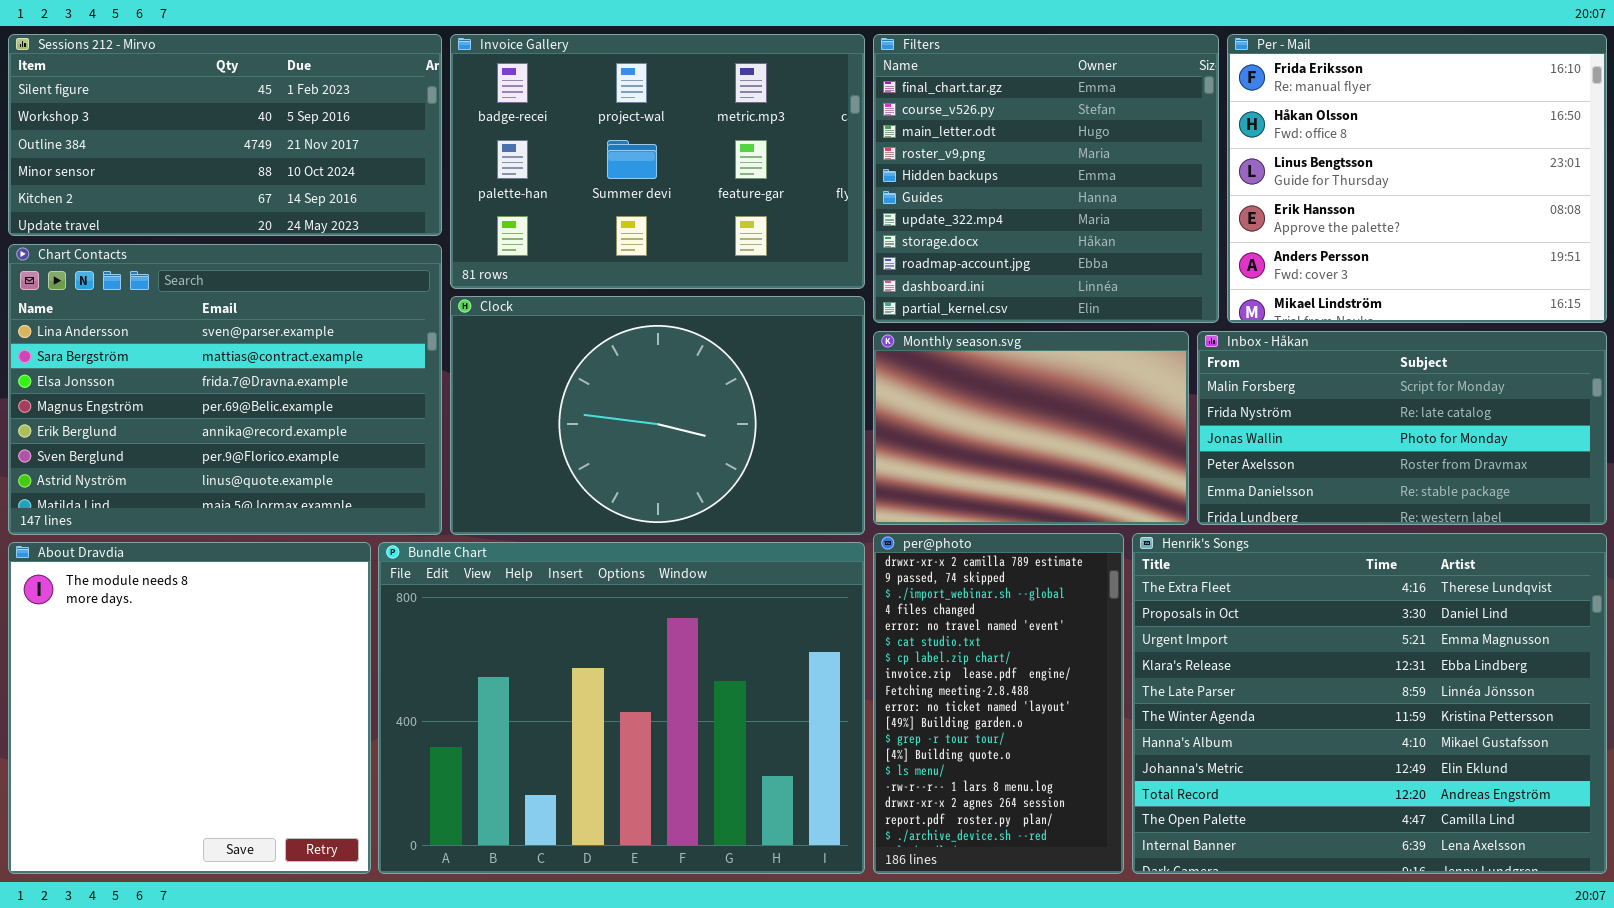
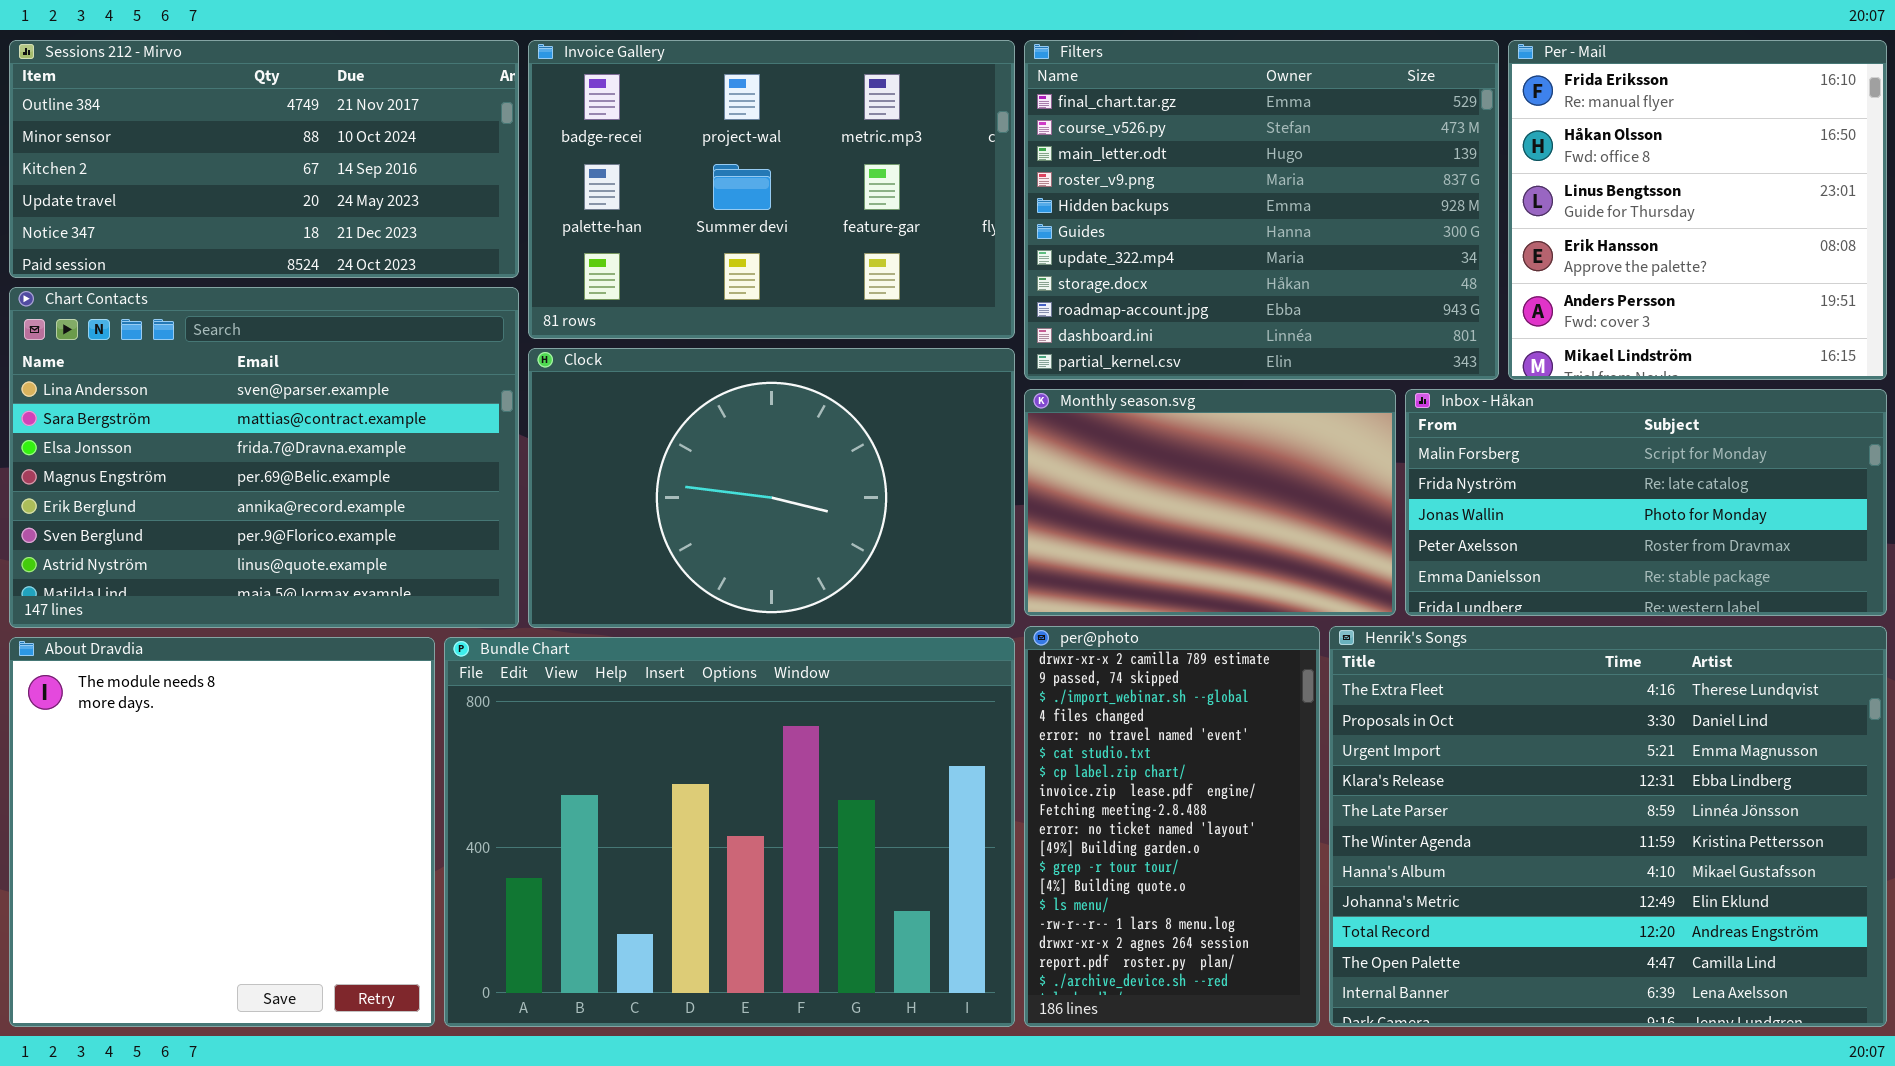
Sessions 212 - Mirvo: [8,34,442,236] -> [9,40,519,278], scrolled down 2 rows
Filters: [873,34,1219,323] -> [1024,40,1499,380], resized
Per - Mail: [1227,34,1607,323] -> [1508,40,1887,380], resized

